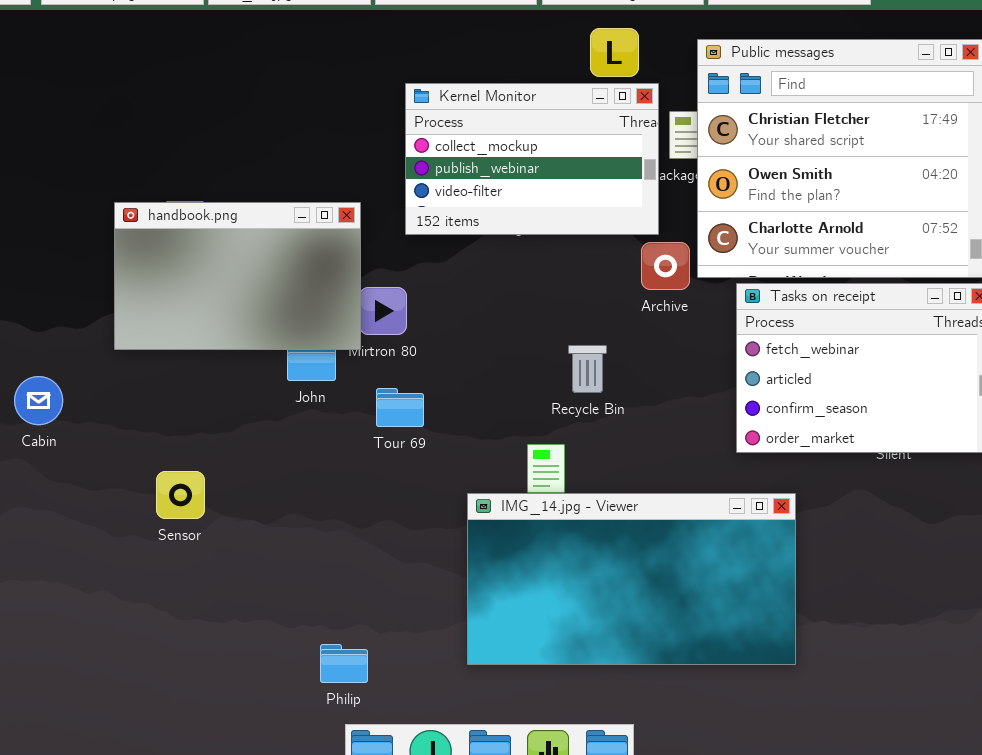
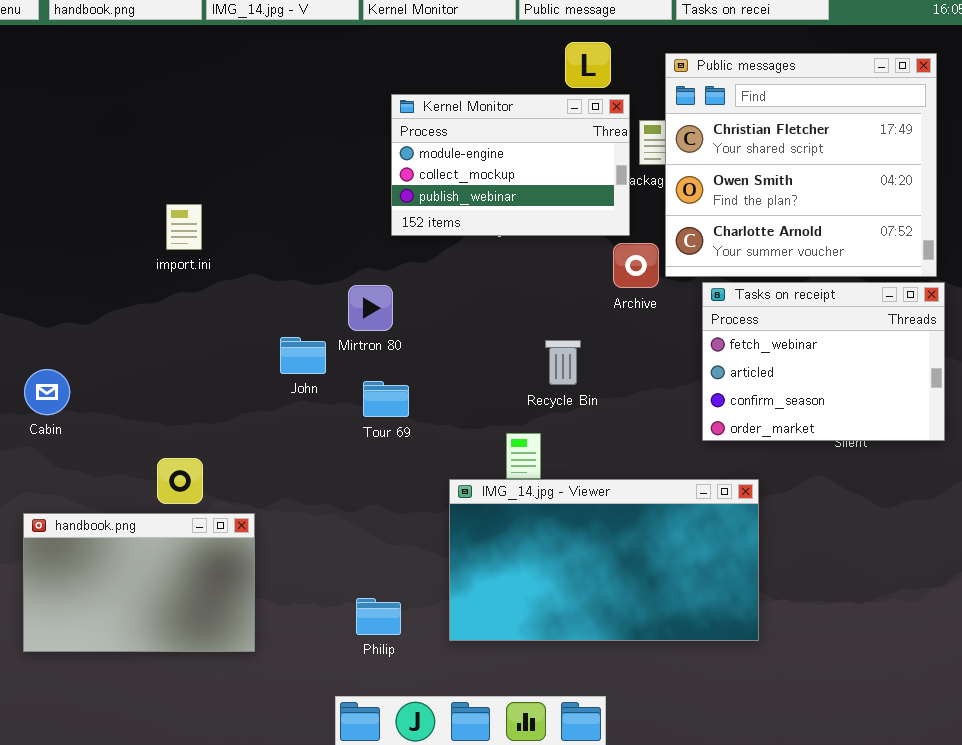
Kernel Monitor: [405,83,659,235] -> [391,94,630,236], scrolled up 1 row
handbook.png: [114,202,361,350] -> [23,513,255,652], moved
Philip: [320,644,368,683] -> [356,598,401,635], moved

